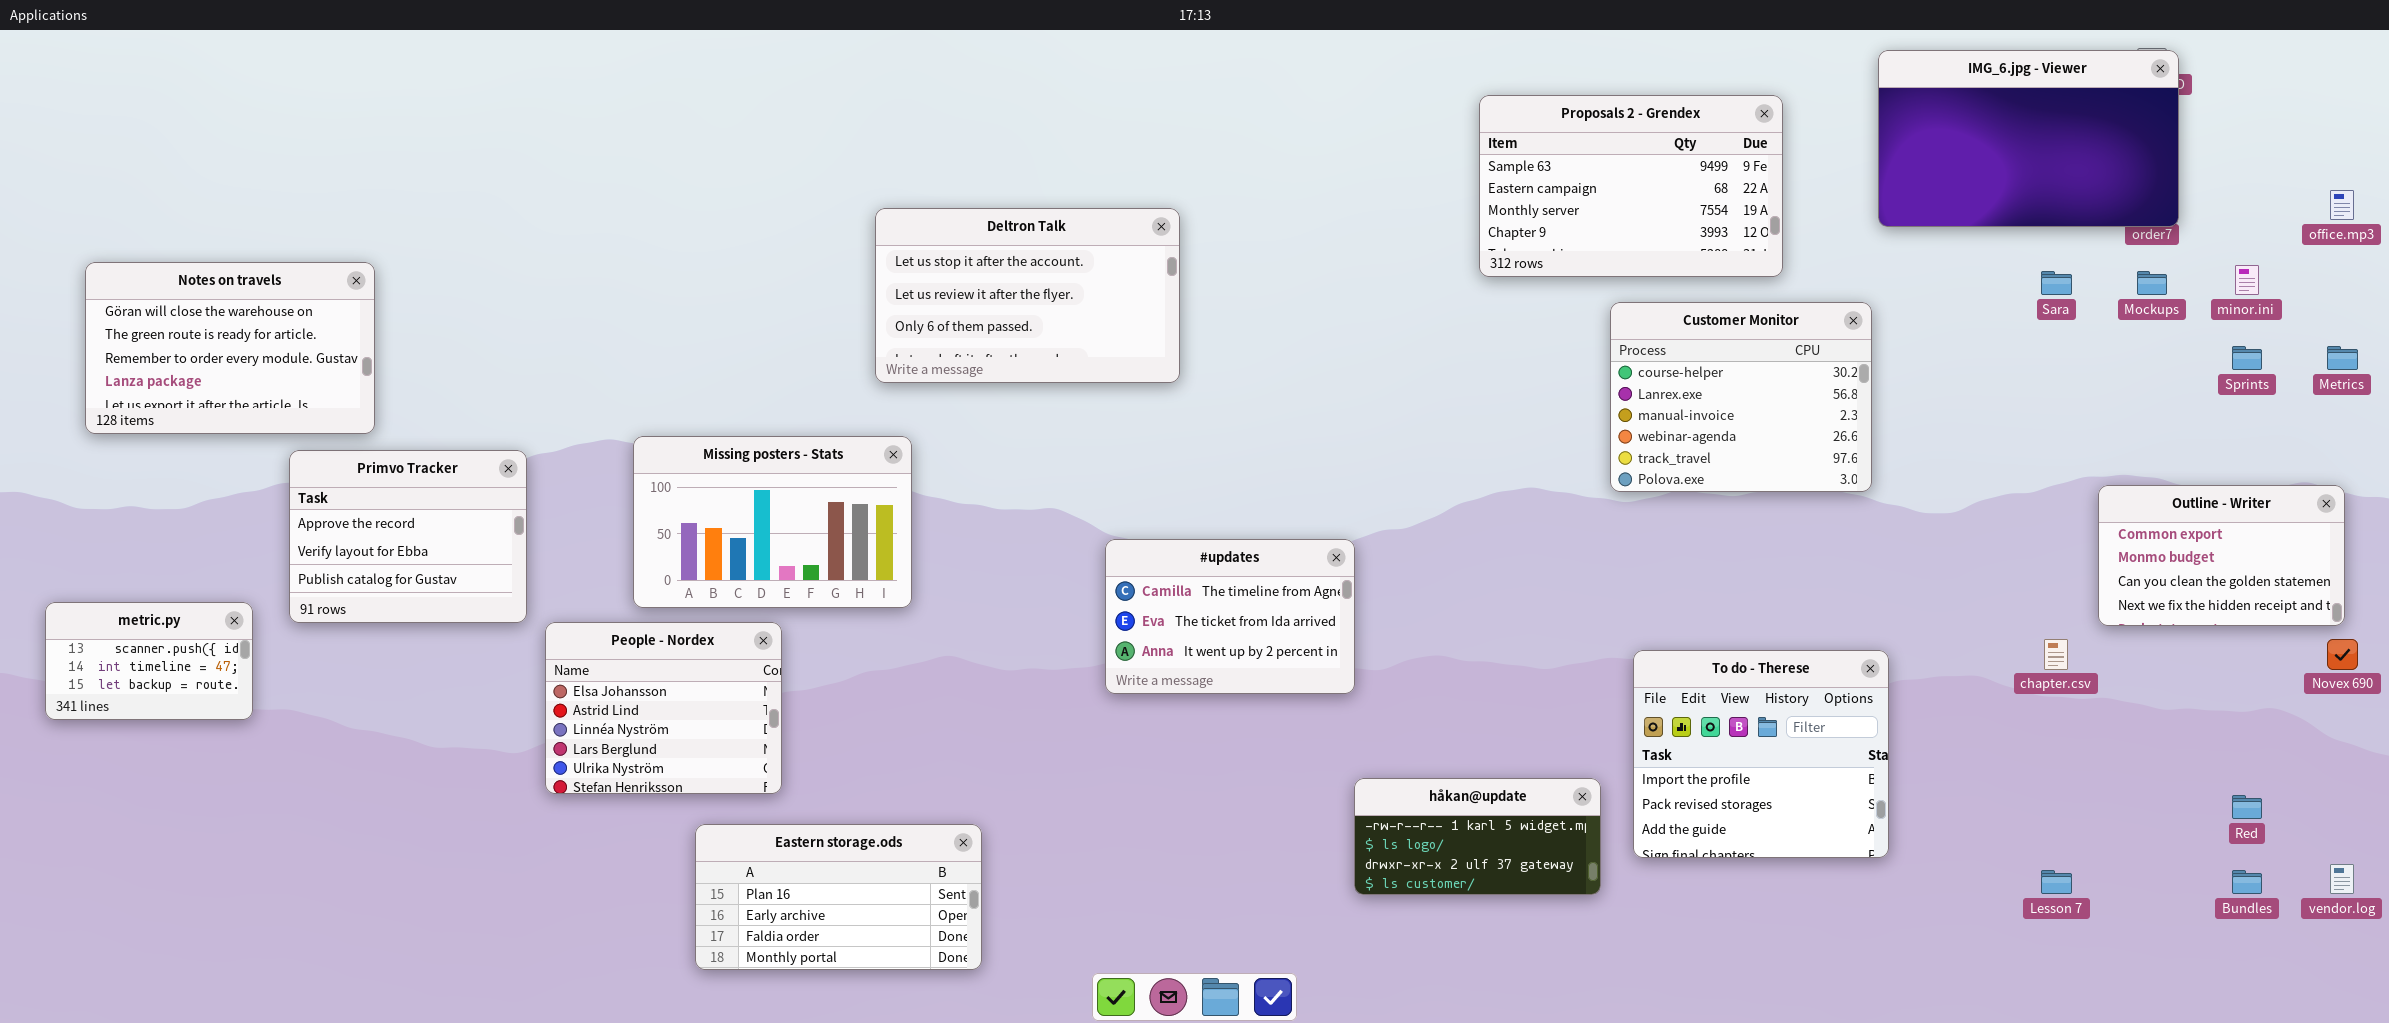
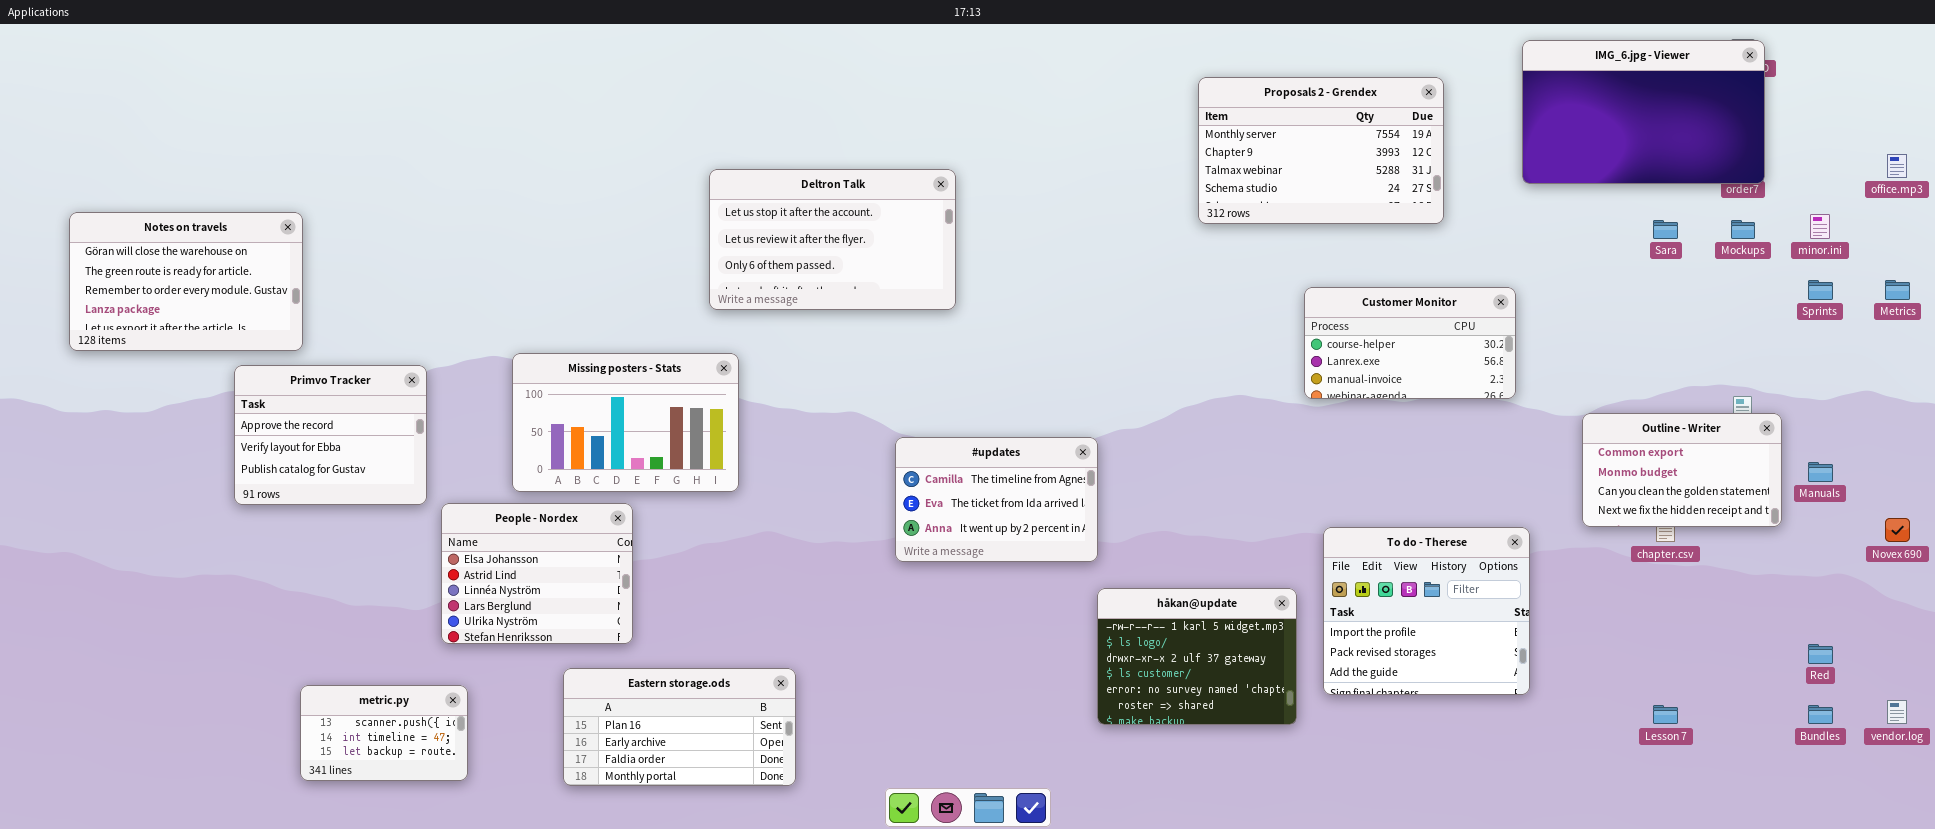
Proposals 2 - Grendex: [1479,95,1783,277] -> [1198,77,1444,224], scrolled down 2 rows
Customer Monitor: [1610,302,1872,492] -> [1304,287,1516,399], resized
Outline - Writer: [2098,485,2345,626] -> [1582,413,1782,527], moved
metric.py: [45,602,253,720] -> [300,685,468,781], moved
håkan@update: [1354,778,1601,895] -> [1097,588,1297,725], resized

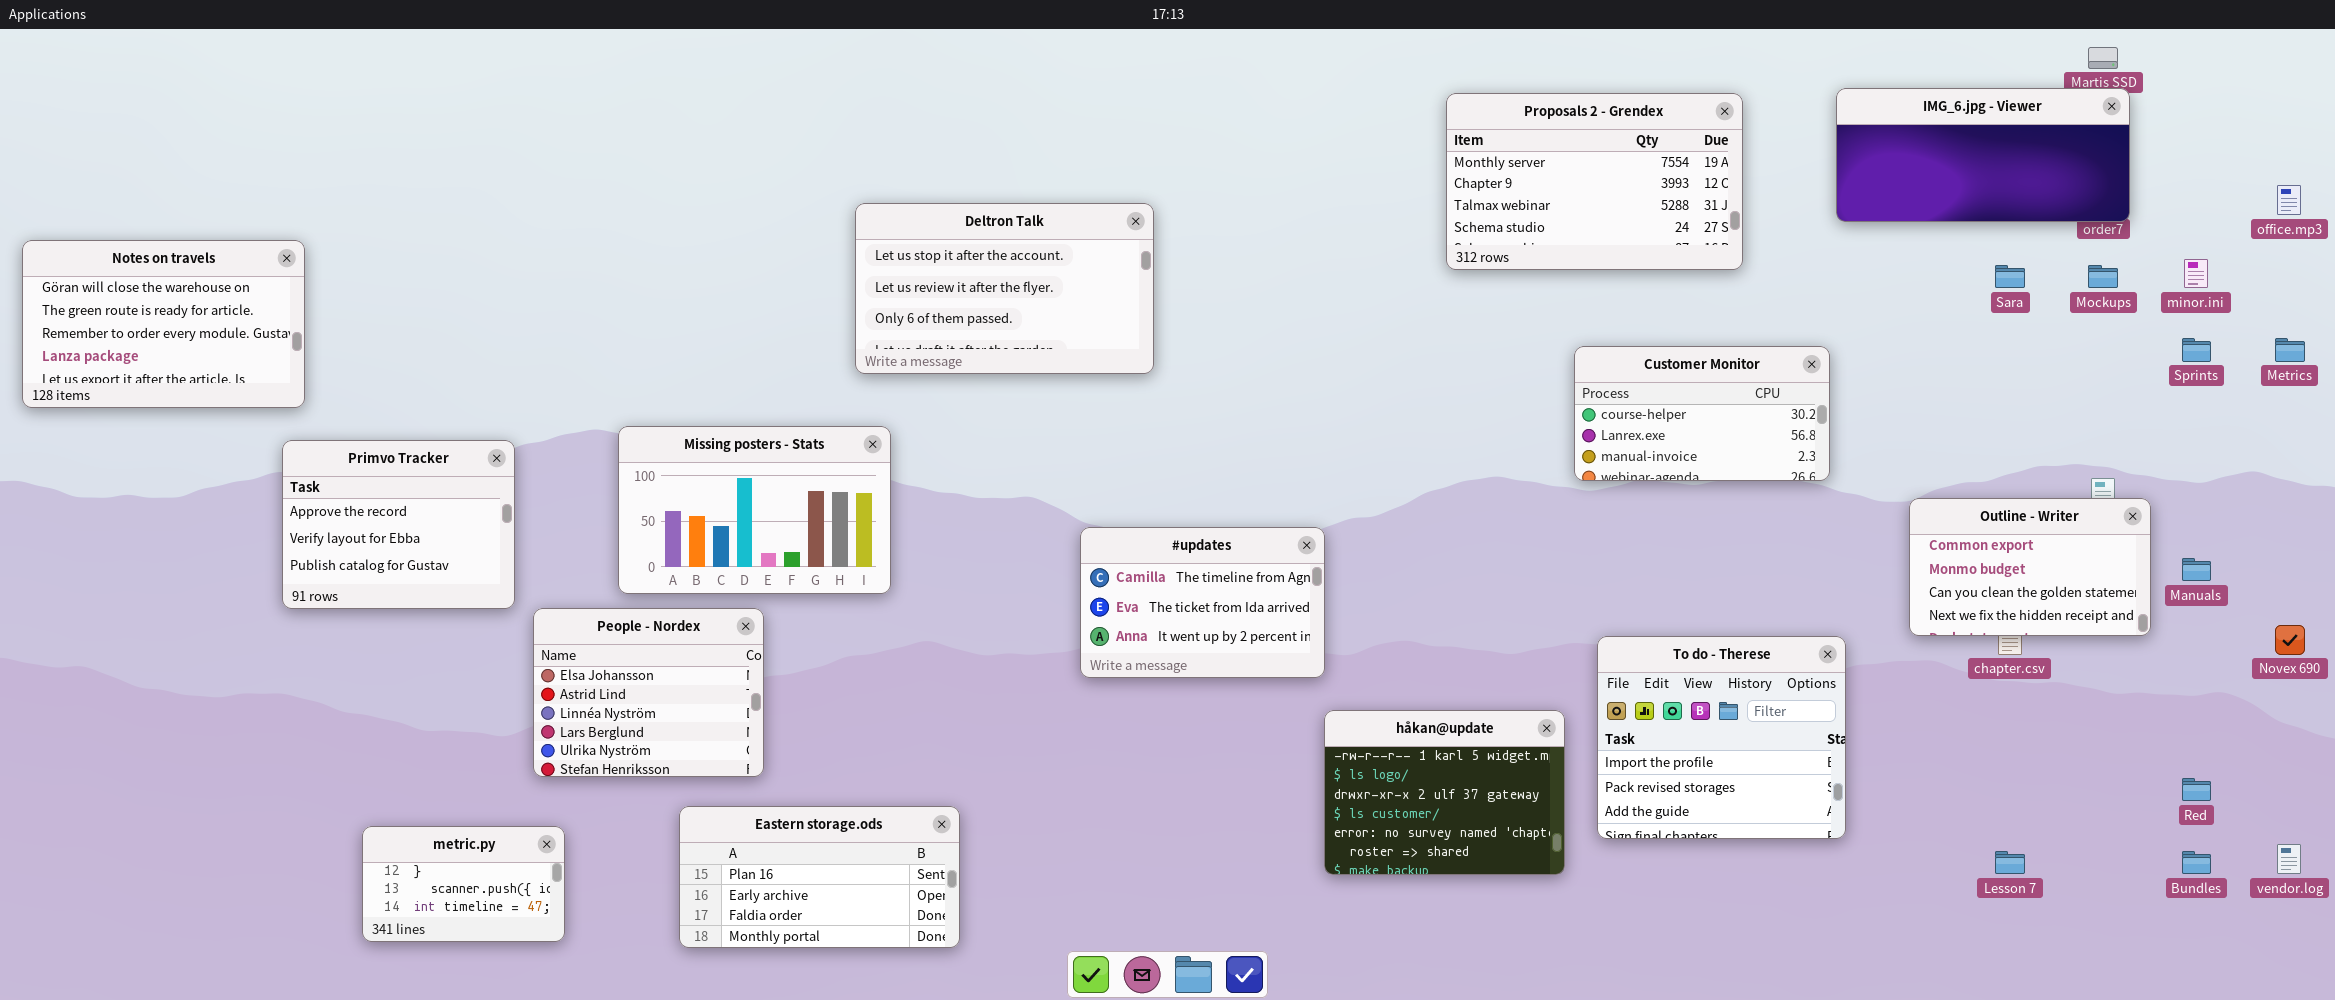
IMG_6.jpg - Viewer: [1522,40,1765,184] -> [1836,88,2130,222], resized
Notes on travels: [69,212,303,351] -> [22,240,305,408], moved
metric.py: [300,685,468,781] -> [362,826,565,942], scrolled up 1 row

